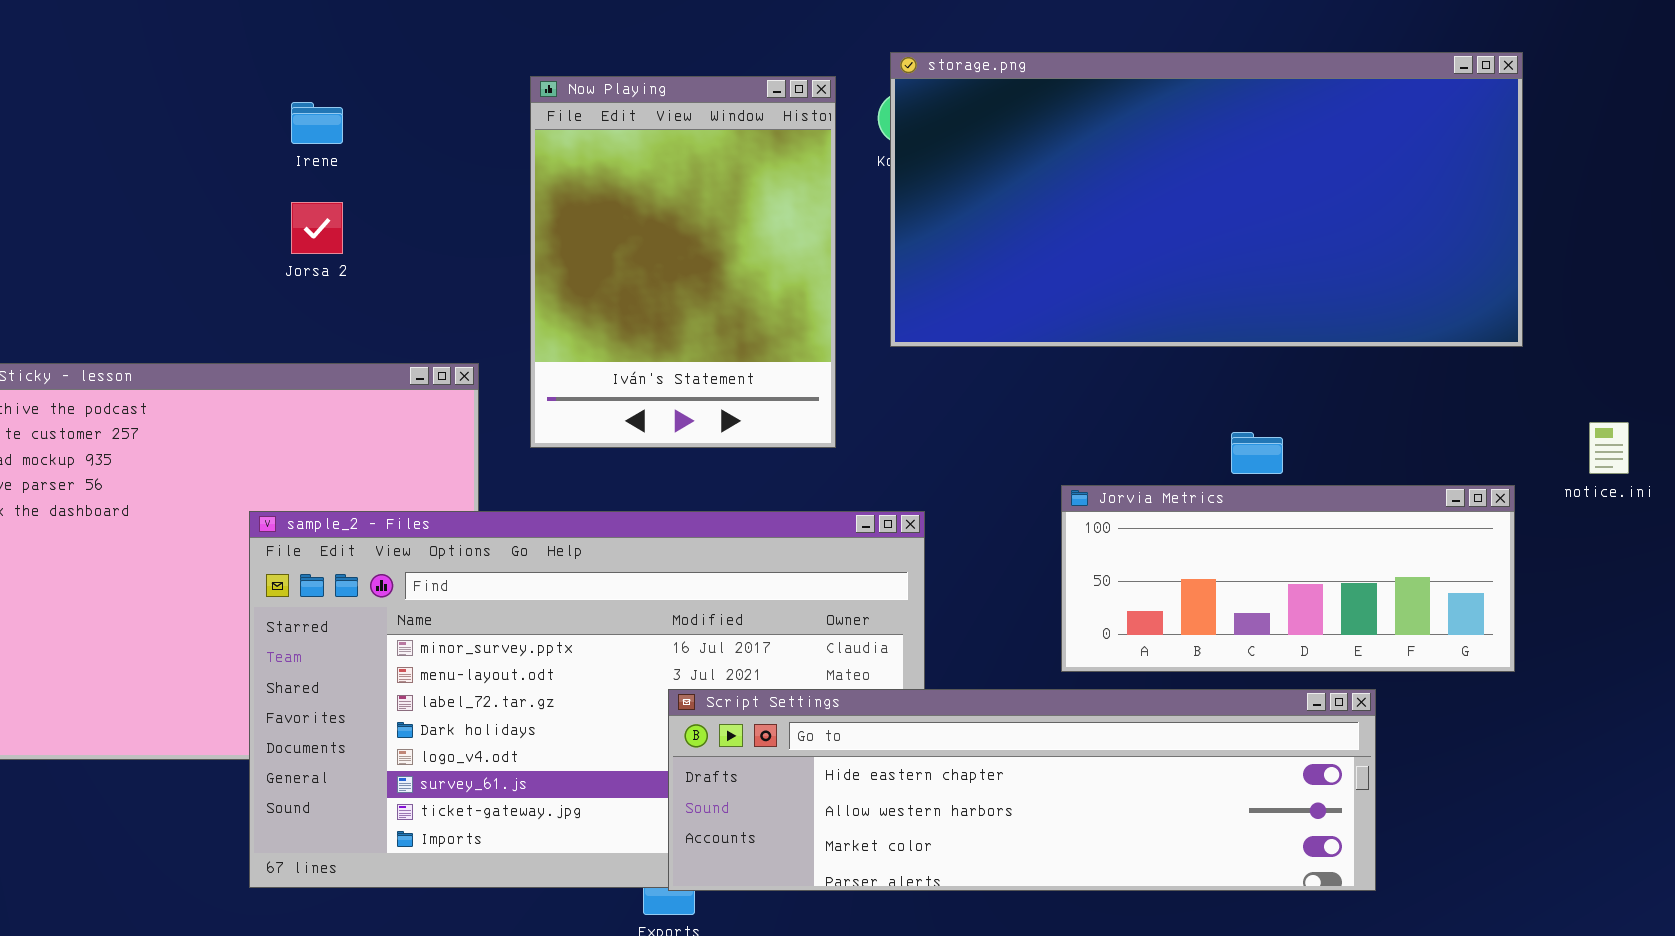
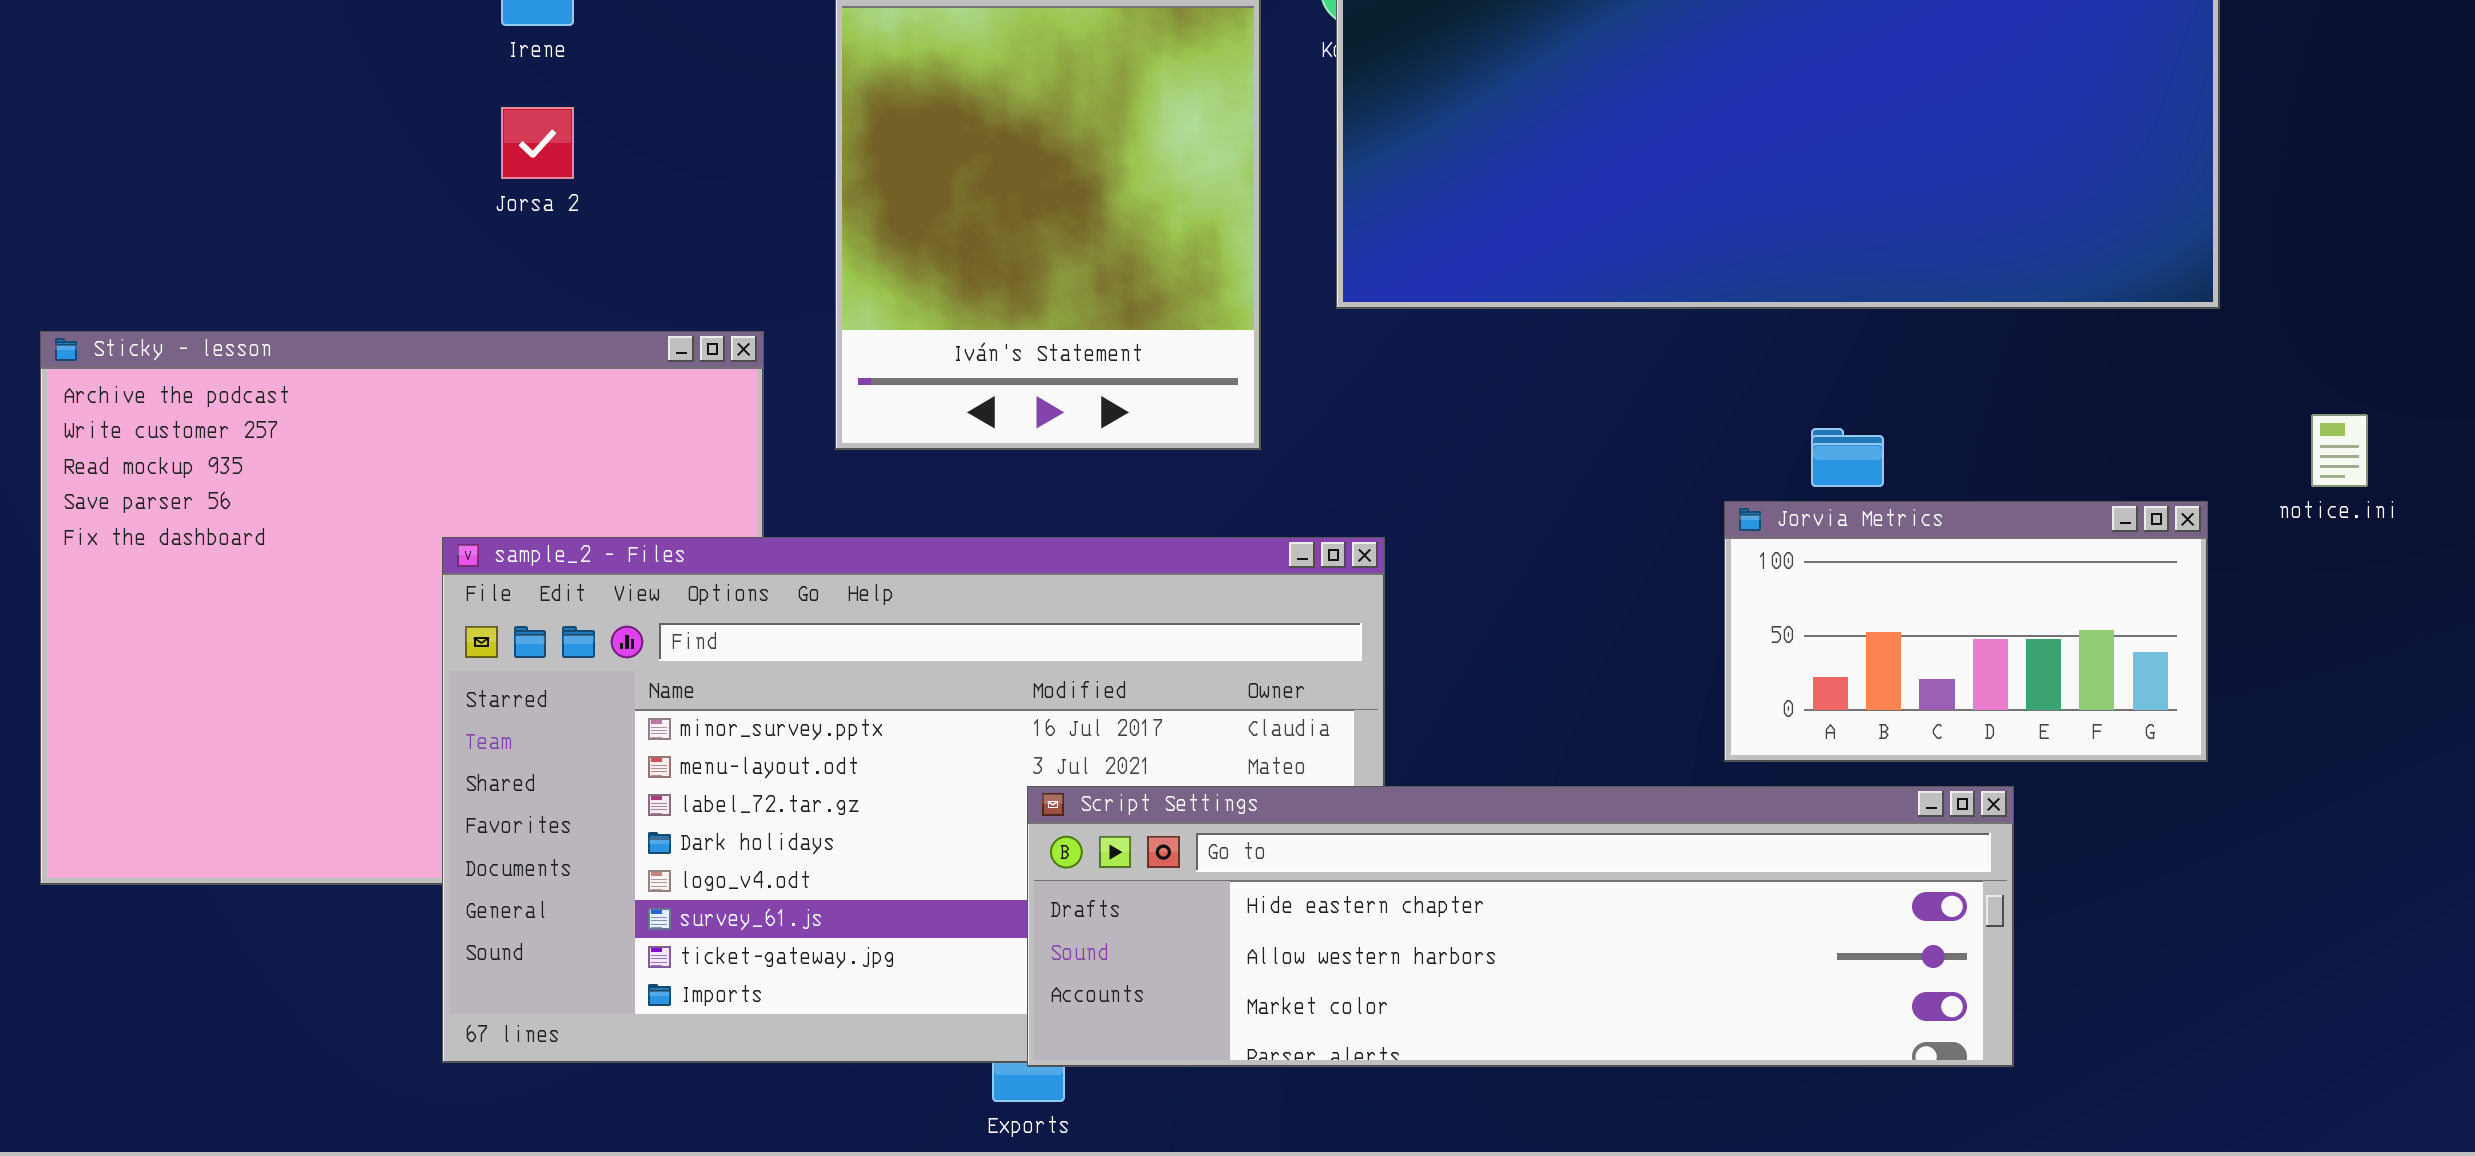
Jorvia Metrics: [1061,485,1515,672] -> [1724,501,2208,762], resized

